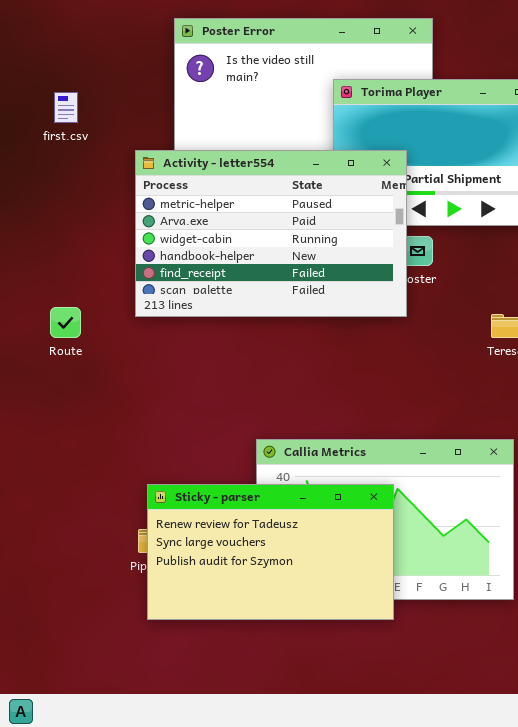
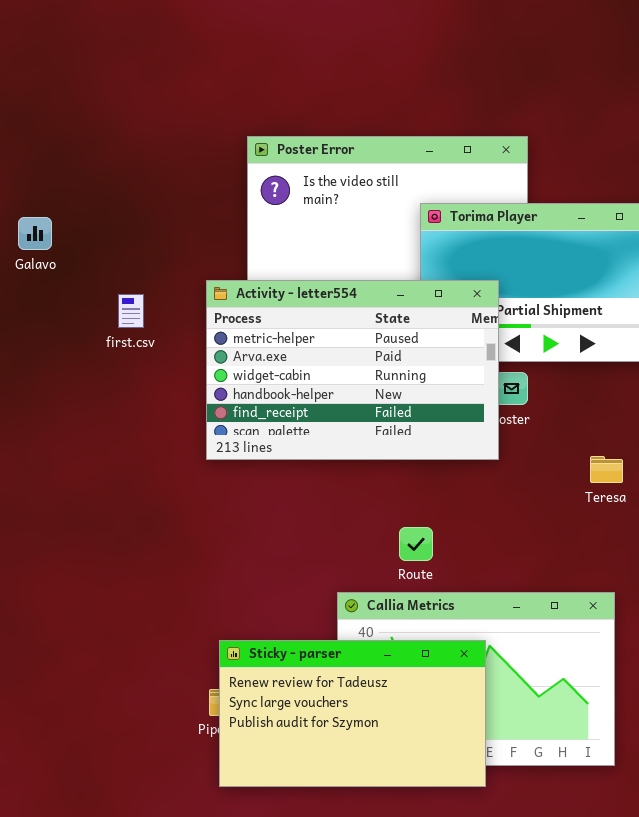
first.csv: [54,92,78,123] -> [118,294,144,328], moved
Route: [50,307,81,338] -> [399,527,433,561], moved

